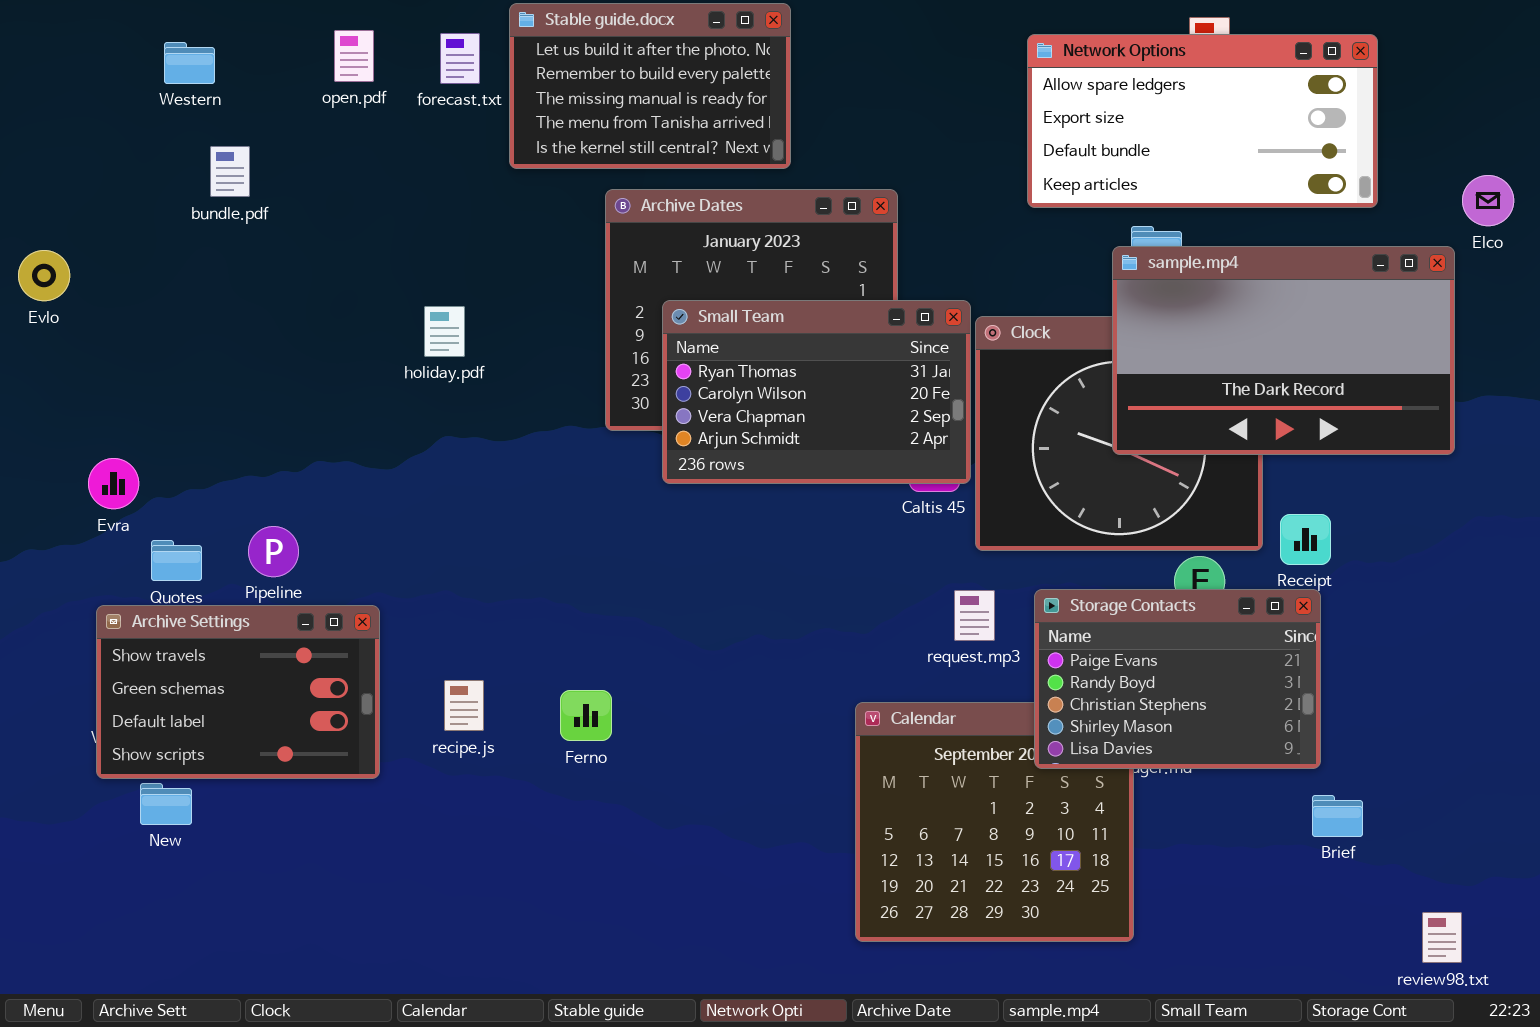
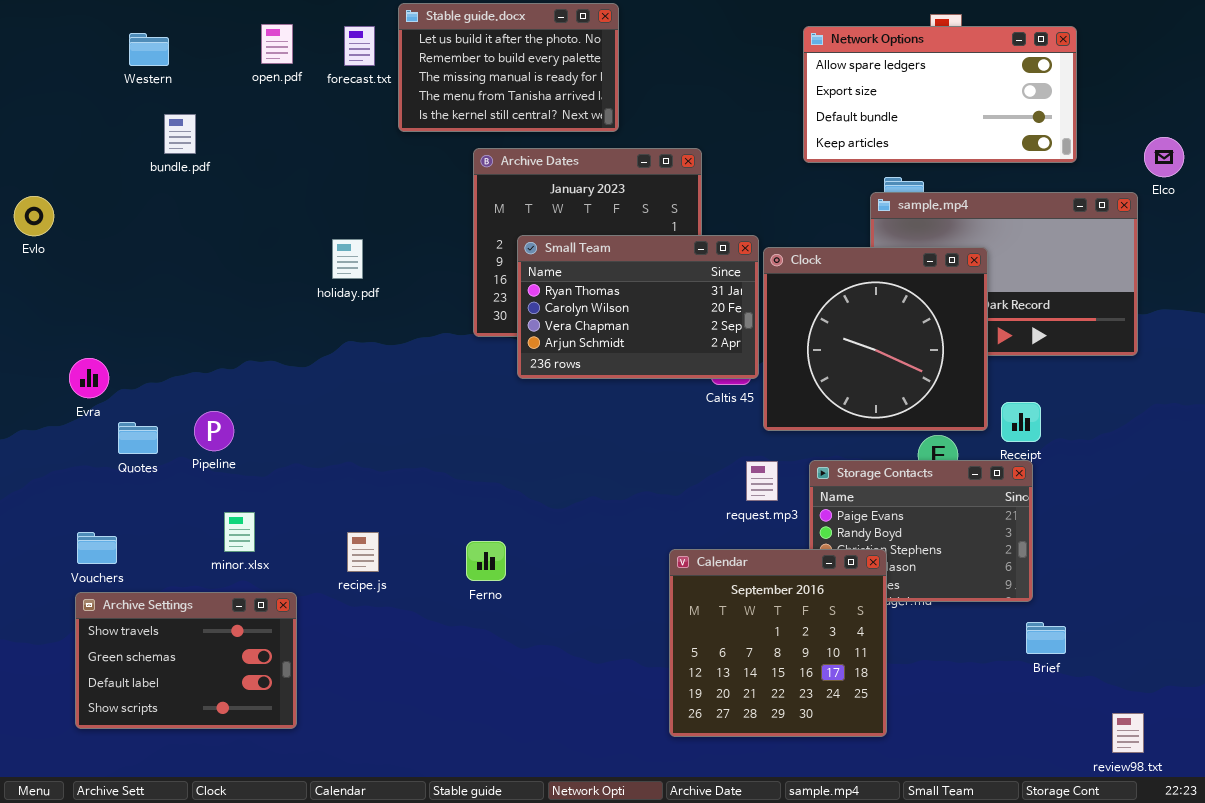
Clock: [975,316,1263,551] -> [763,247,988,431], raised
Archive Settings: [96,605,380,779] -> [75,592,297,729], moved
Ferno: [560,690,612,741] -> [466,541,506,581], moved
Calendar: [855,702,1134,942] -> [669,549,887,737], raised

